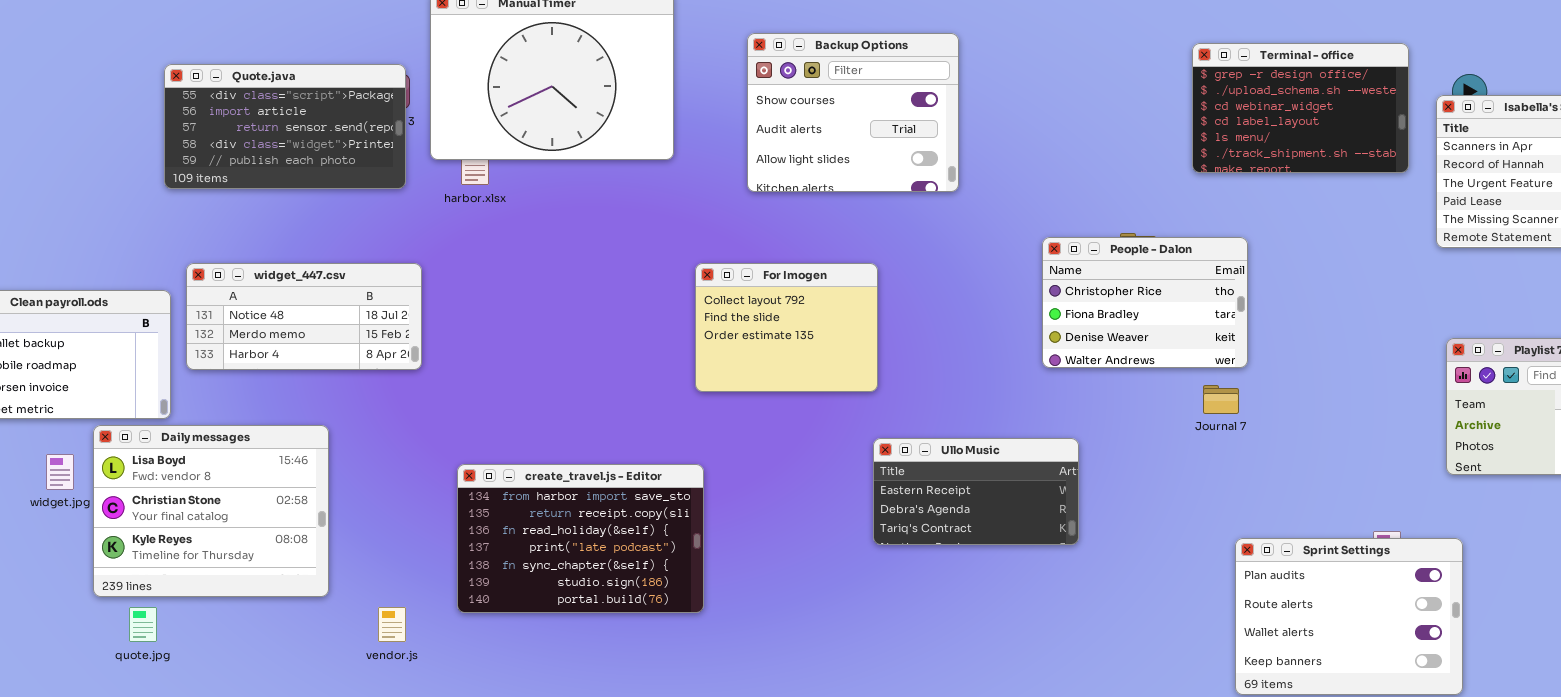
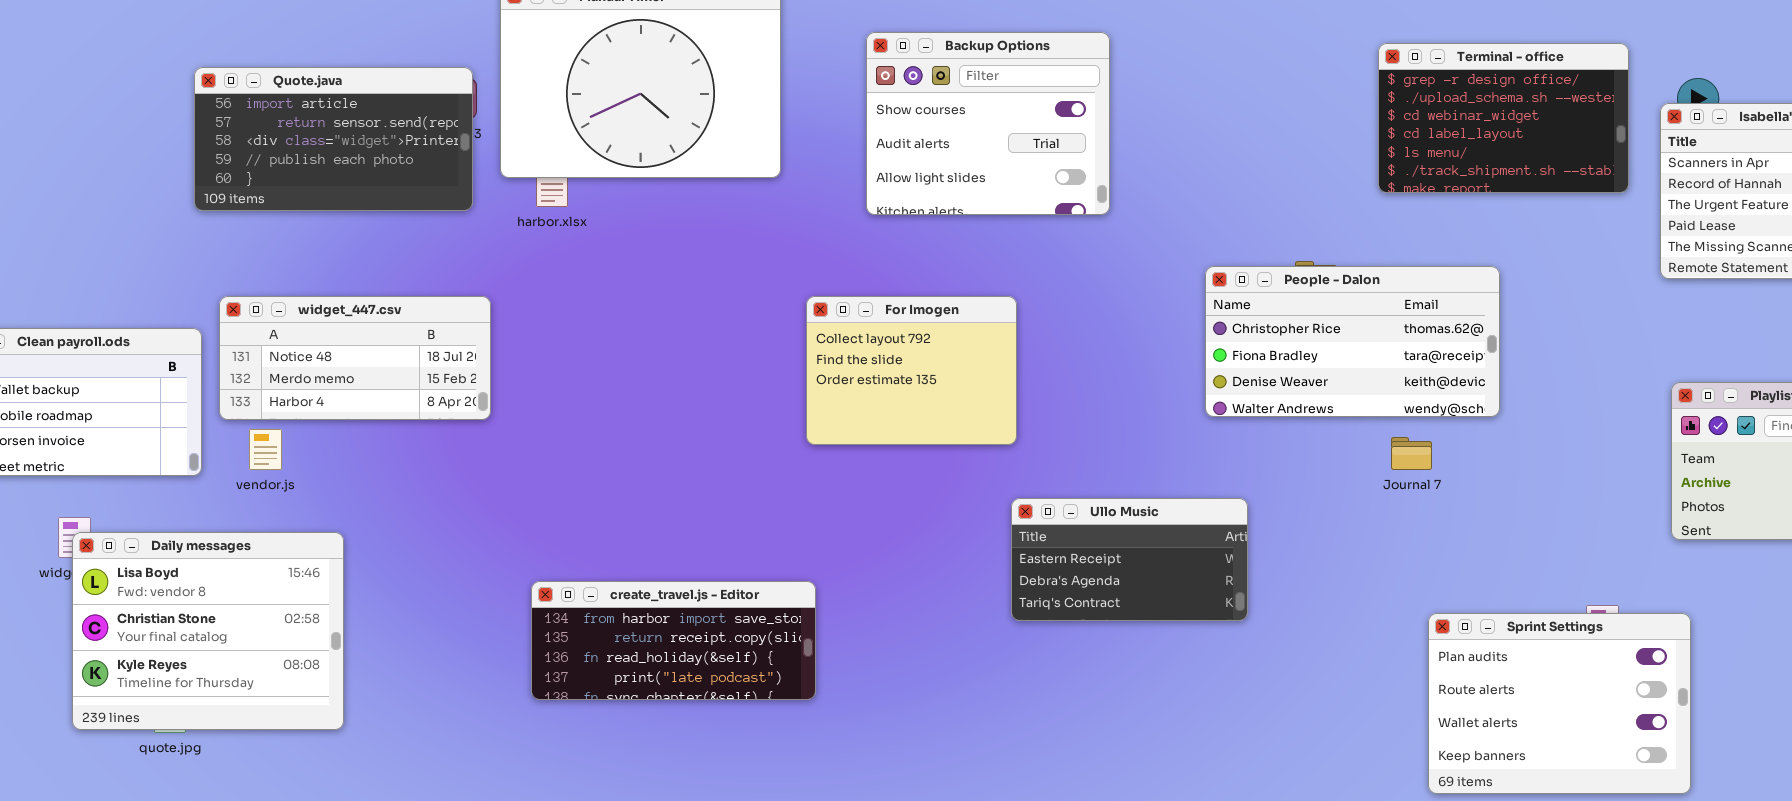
Quote.java: [164,64,406,189] -> [194,67,473,211], scrolled down 1 row
People - Dalon: [1042,237,1248,368] -> [1205,266,1500,417], resized
Daily messages: [93,425,329,597] -> [72,532,344,730], moved
create_travel.js - Editor: [457,464,704,613] -> [531,581,816,700], resized
vendor.js: [378,607,406,642] -> [249,429,282,470], moved

